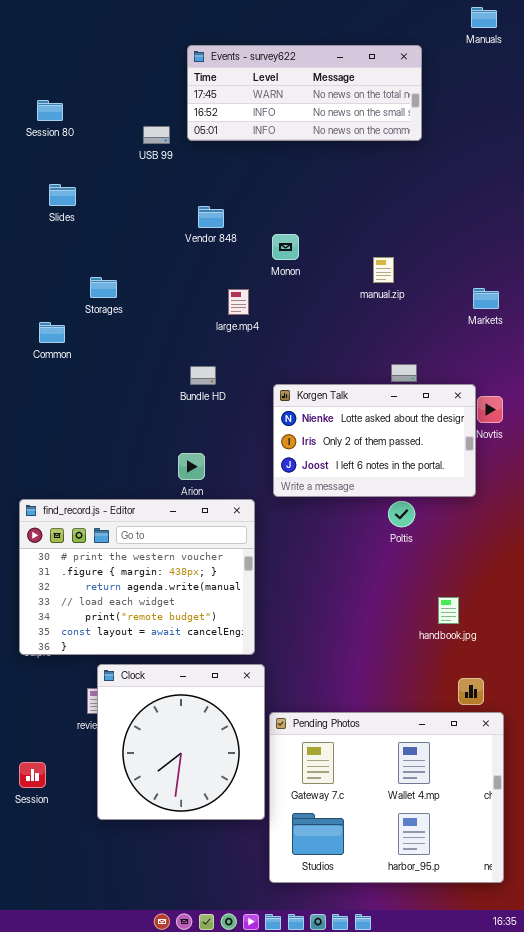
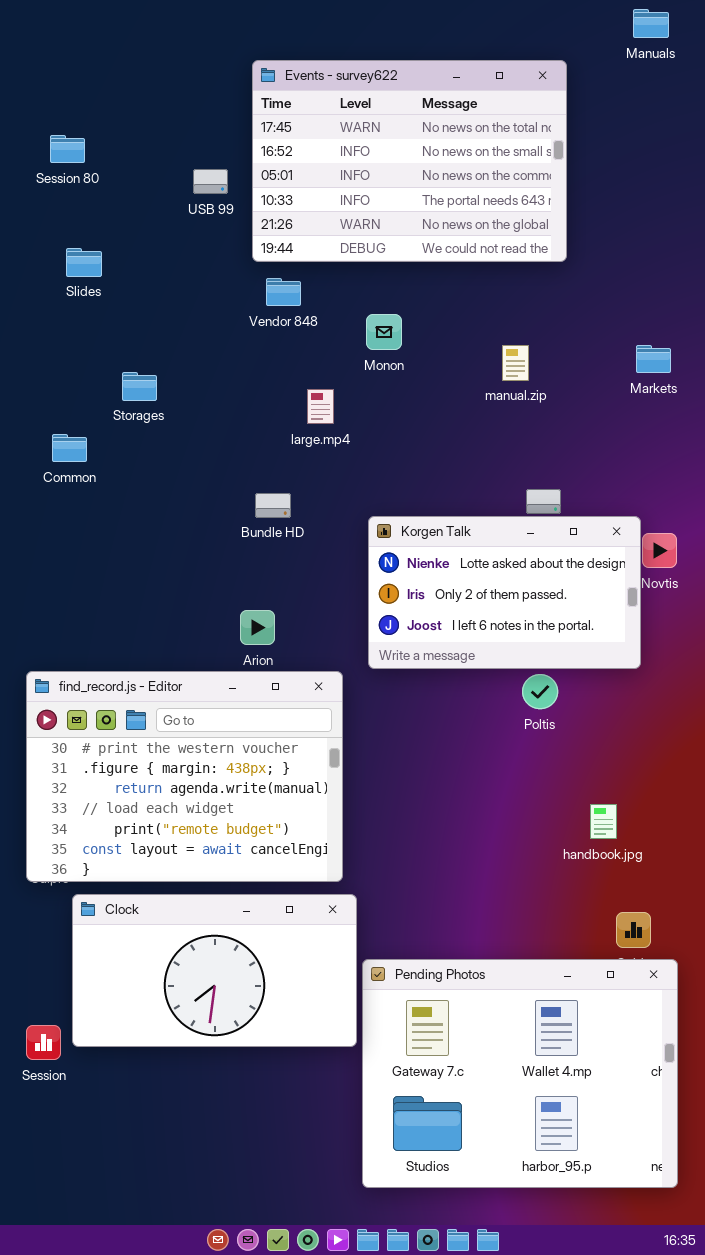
Events - survey622: [187,45,422,141] -> [252,60,567,262], resized
Markets: [473,288,499,309] -> [636,345,671,373], moved
Clock: [97,664,265,820] -> [72,894,357,1047], resized

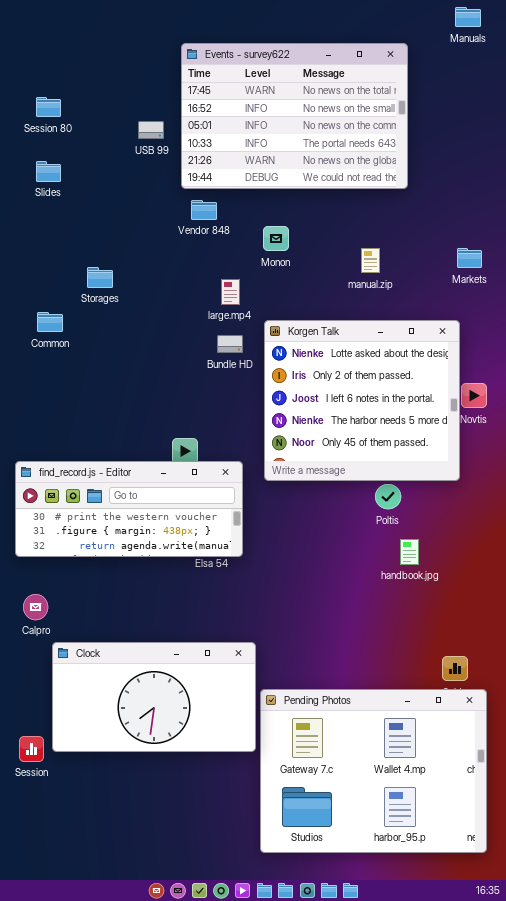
Slides: [66,248,102,277] -> [36,161,61,182], moved
Bundle HD: [255,493,291,518] -> [217,335,243,353], moved
Korgen Talk: [368,516,641,669] -> [264,320,460,481], resized
find_record.js - Editor: [26,671,343,882] -> [15,461,243,557], moved, resized
handbook.jpg: [590,804,617,839] -> [400,539,419,565], moved

